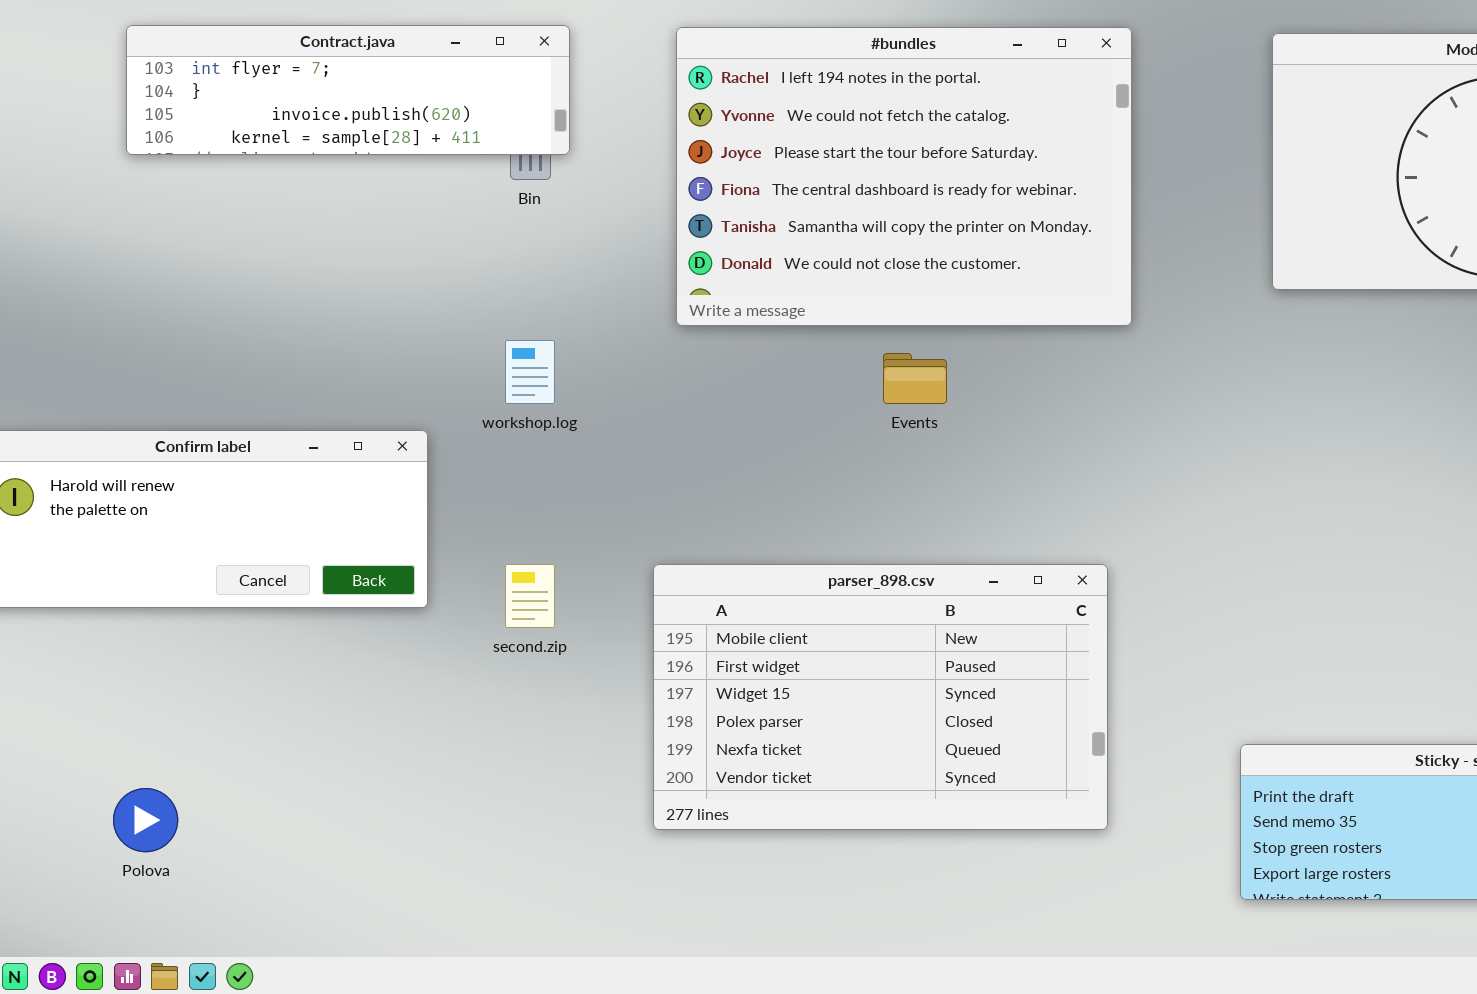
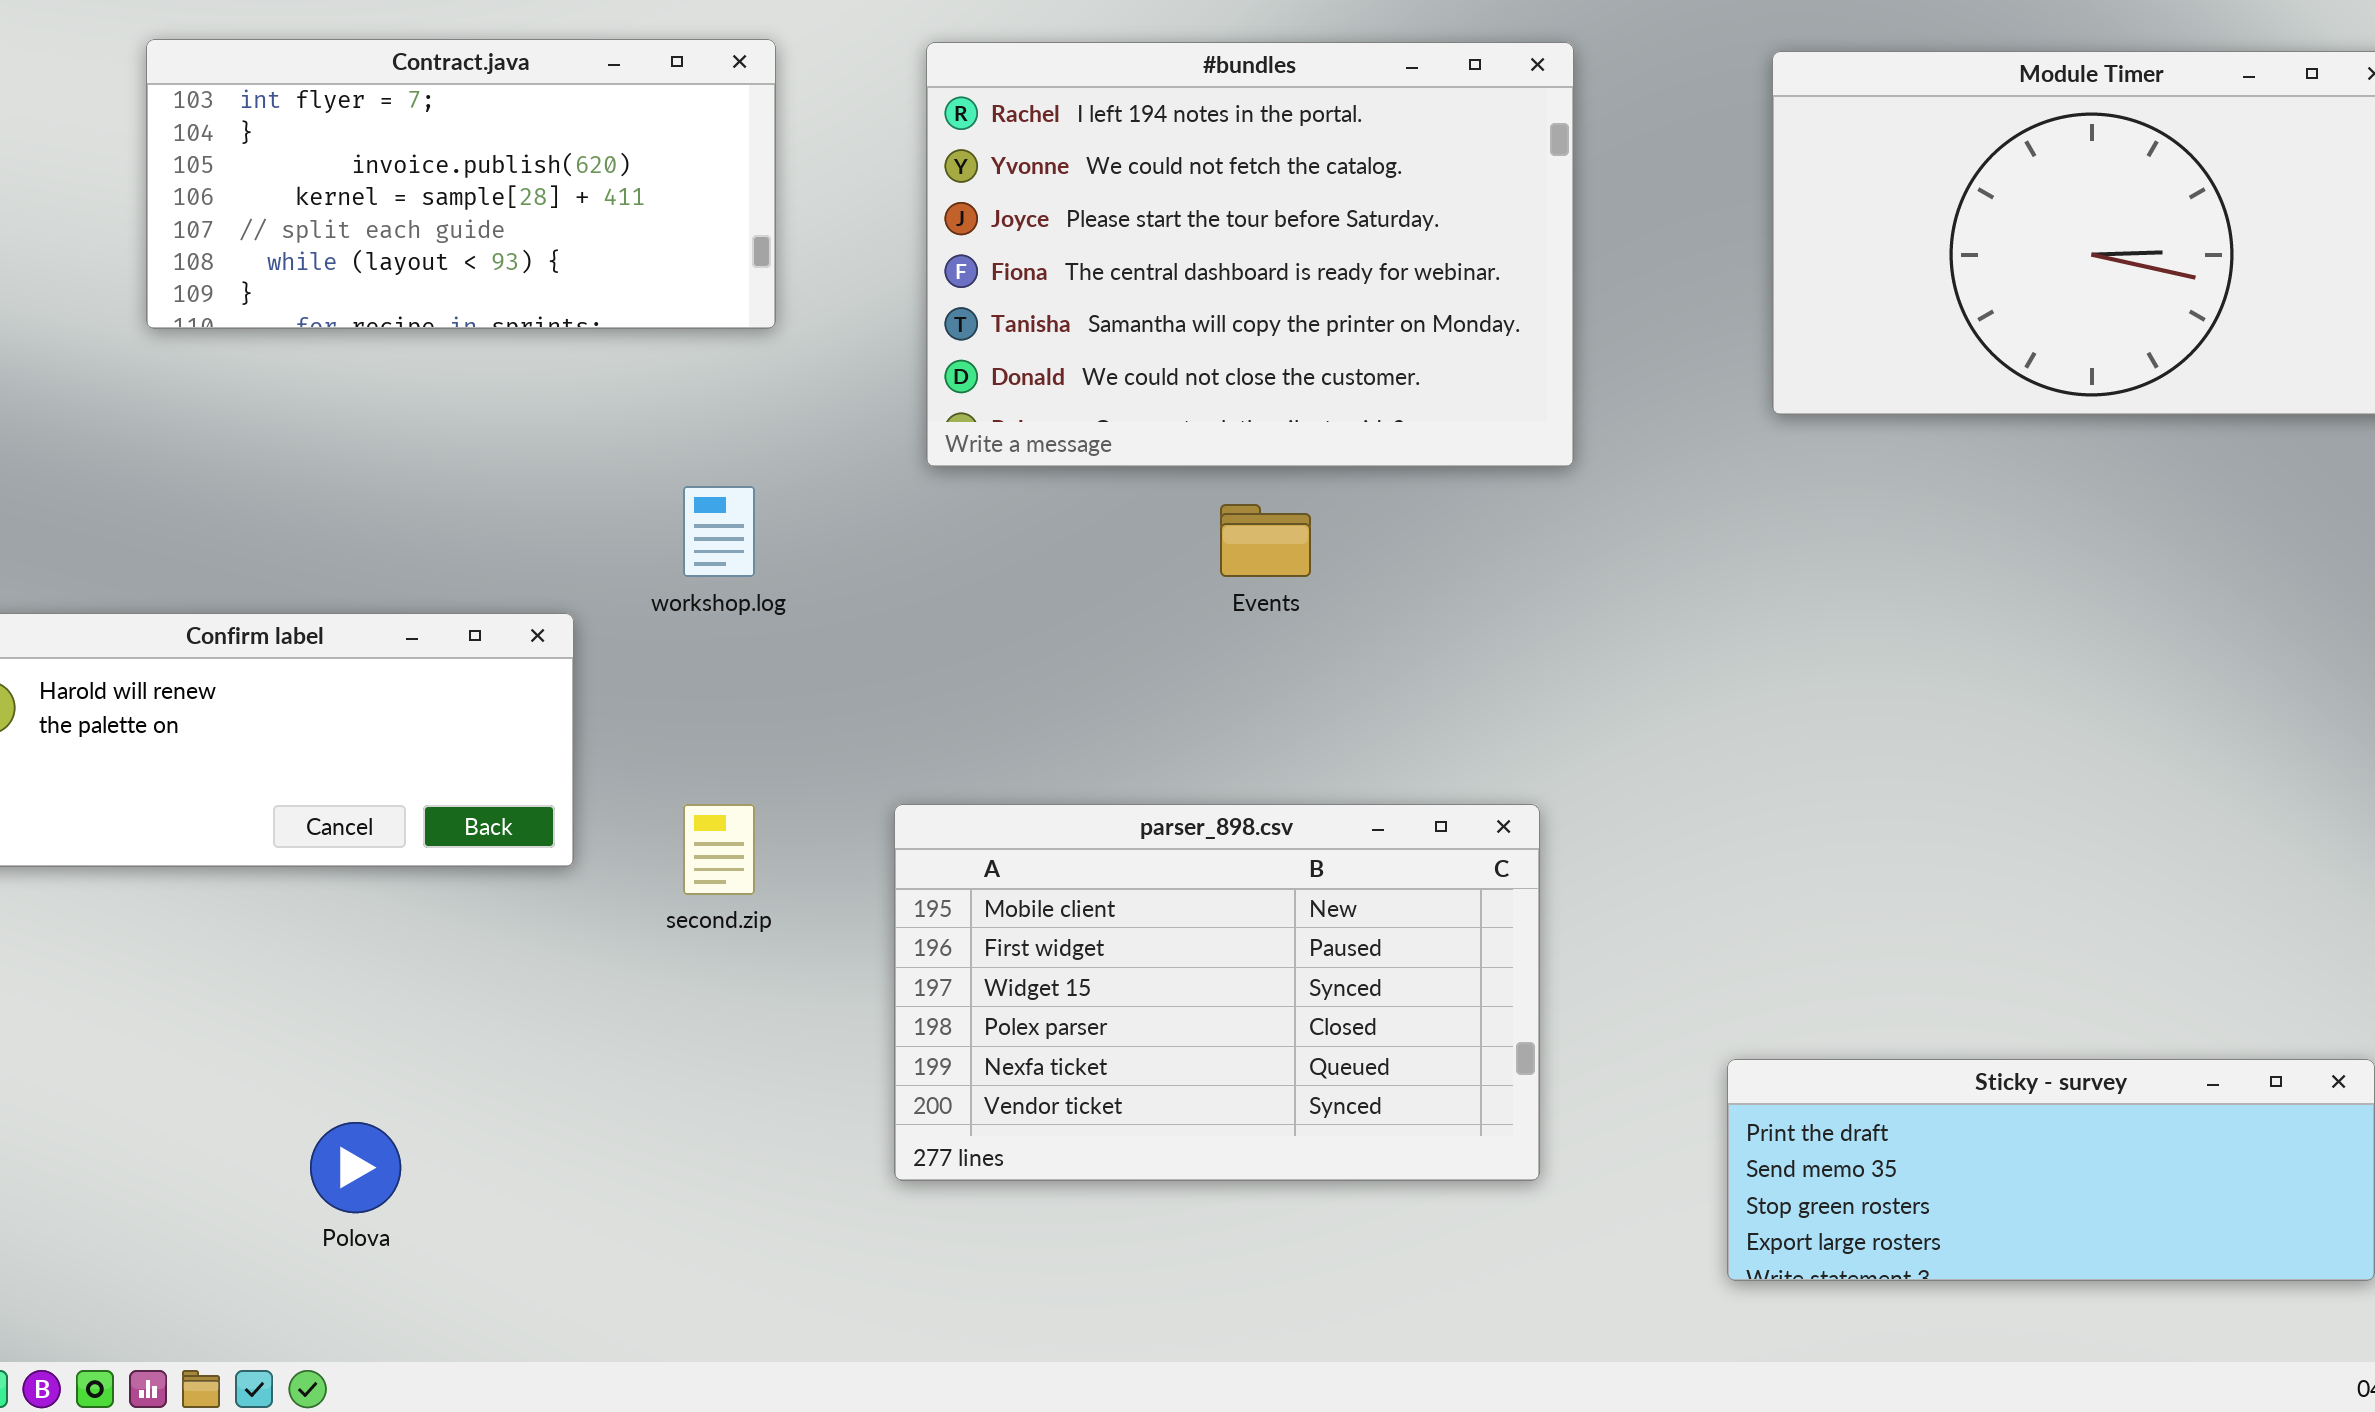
Contract.java: [126,25,570,155] -> [146,39,776,329], resized
Polova: [113,788,178,852] -> [310,1122,401,1213], moved

